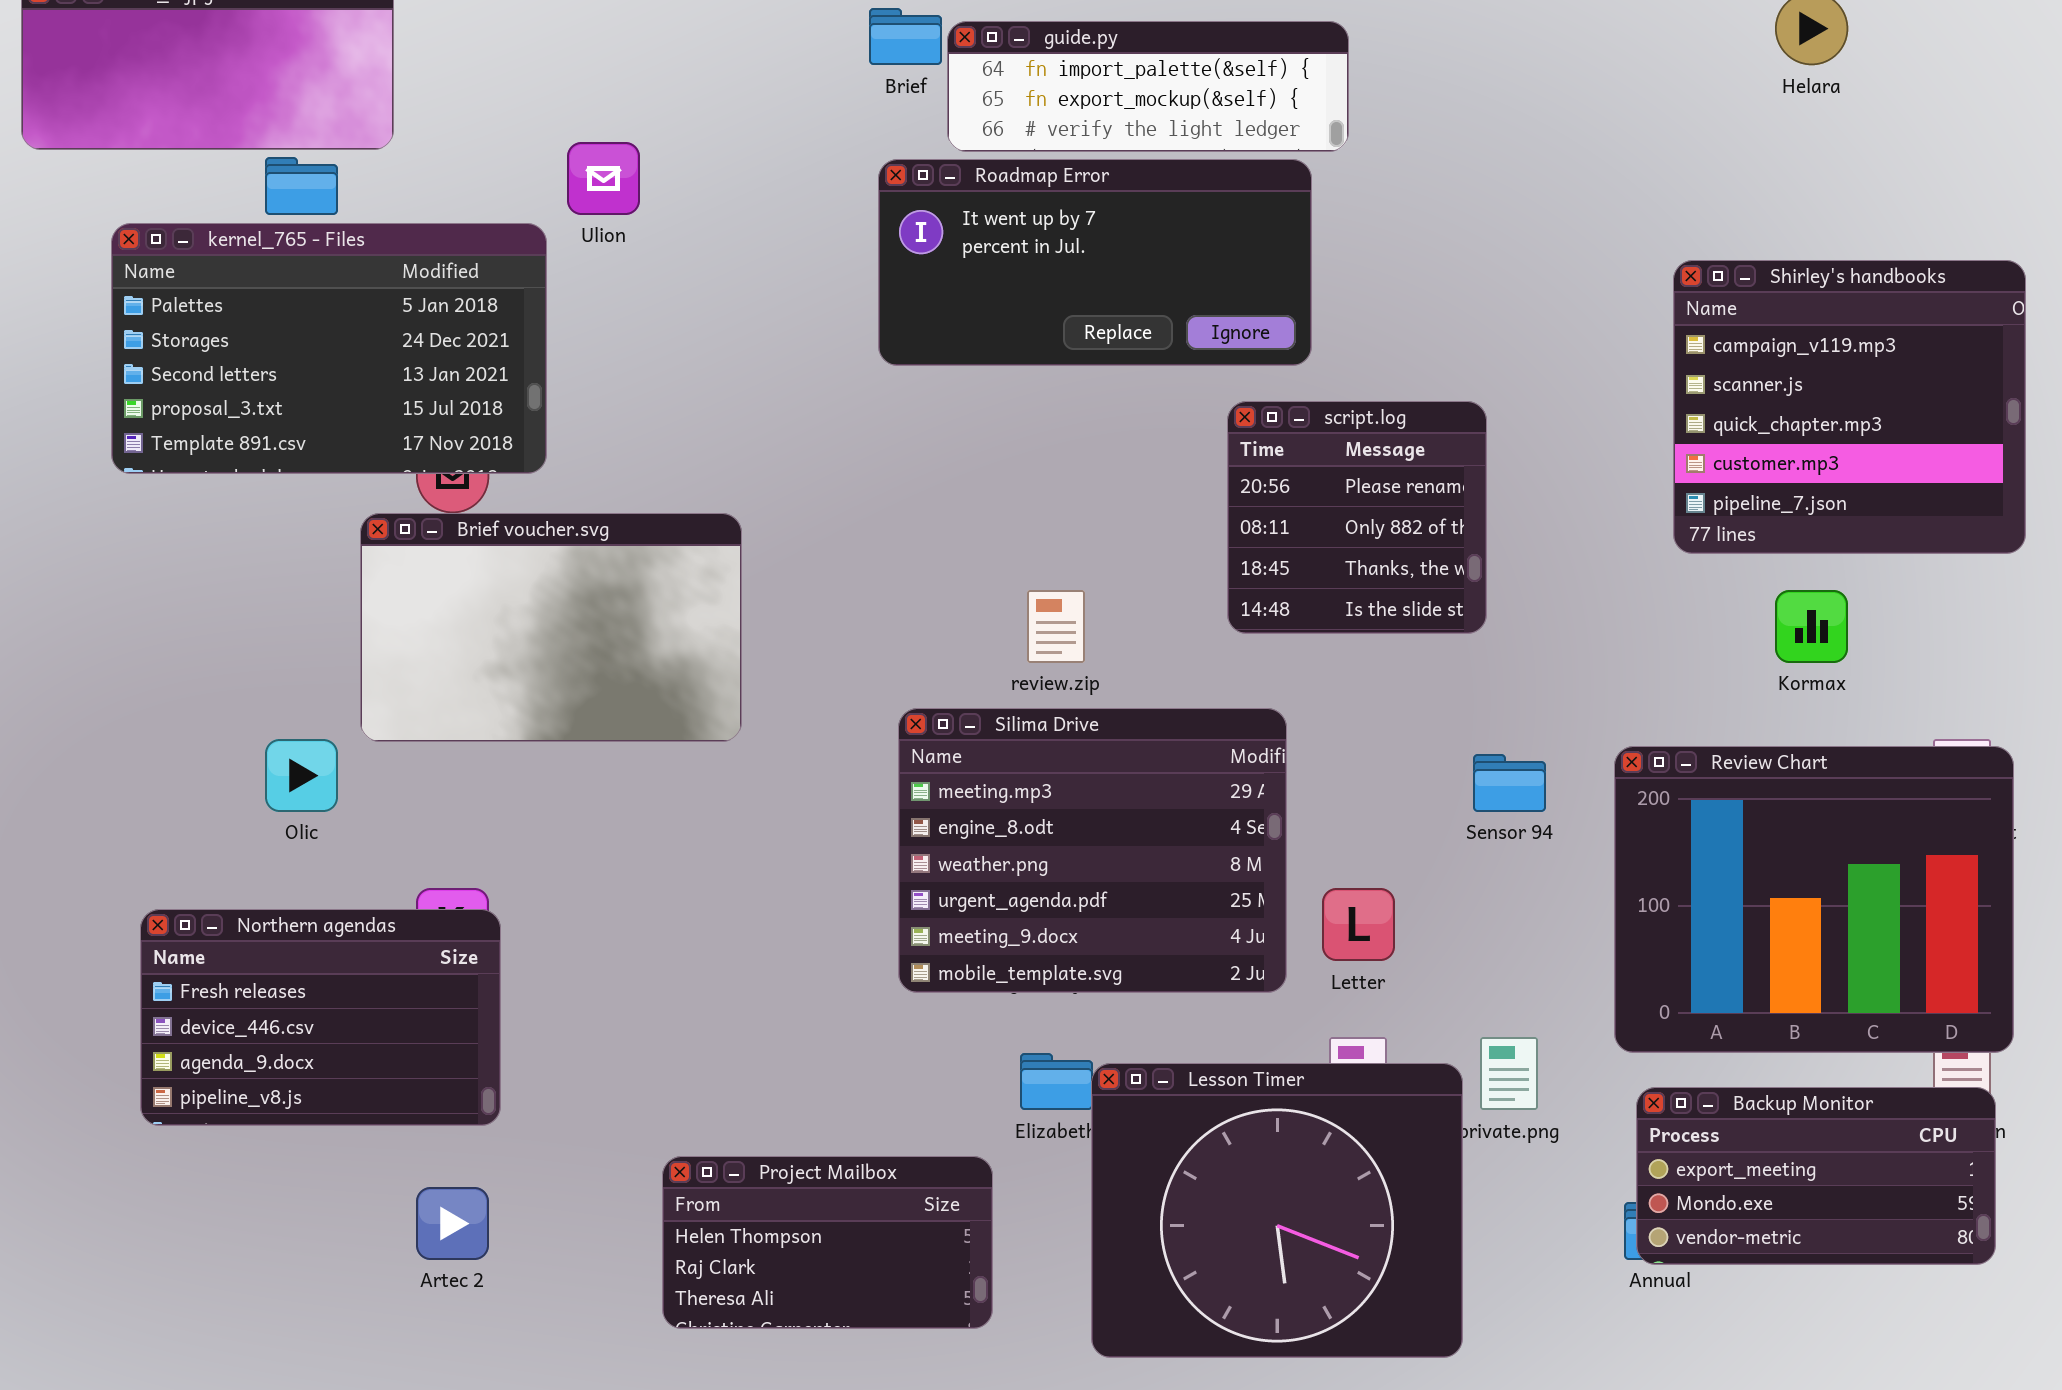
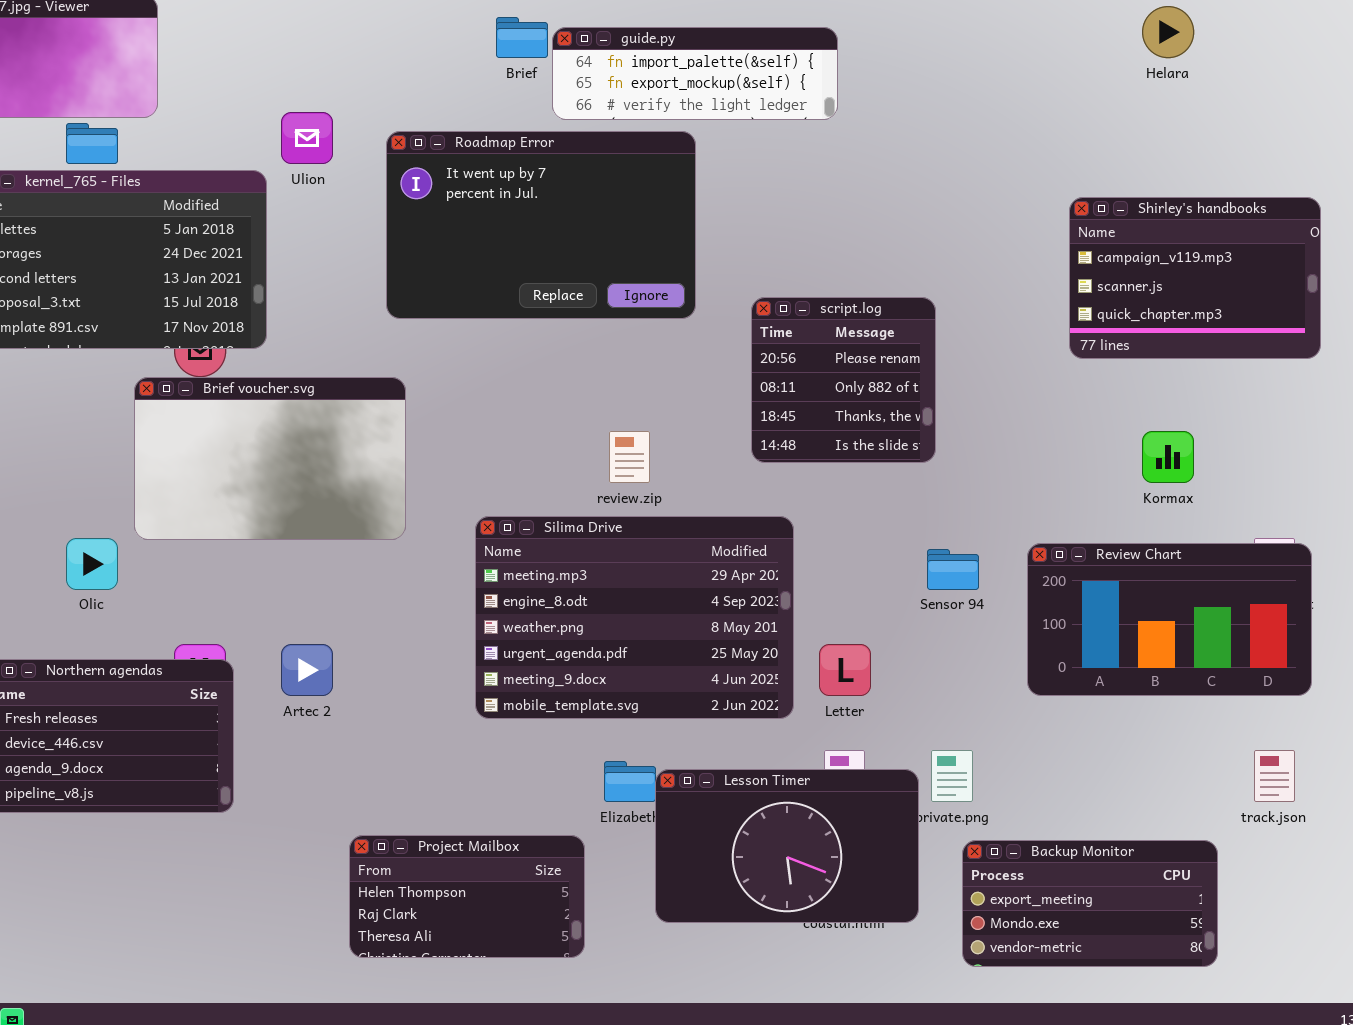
Roadmap Error: [878,159,1312,366] -> [386,131,696,319], moved, resized
Shirley's handbooks: [1673,260,2026,554] -> [1069,197,1321,359], resized
Silima Drive: [898,708,1287,993] -> [475,516,794,719], resized
Review Chart: [1614,746,2014,1053] -> [1027,543,1312,696], resized
Lesson Timer: [1091,1063,1463,1358] -> [655,769,919,923], resized
Backup Monitor: [1636,1087,1996,1265] -> [962,840,1218,967], moved
Artec 2: [416,1187,489,1260] -> [281,644,333,696], moved

